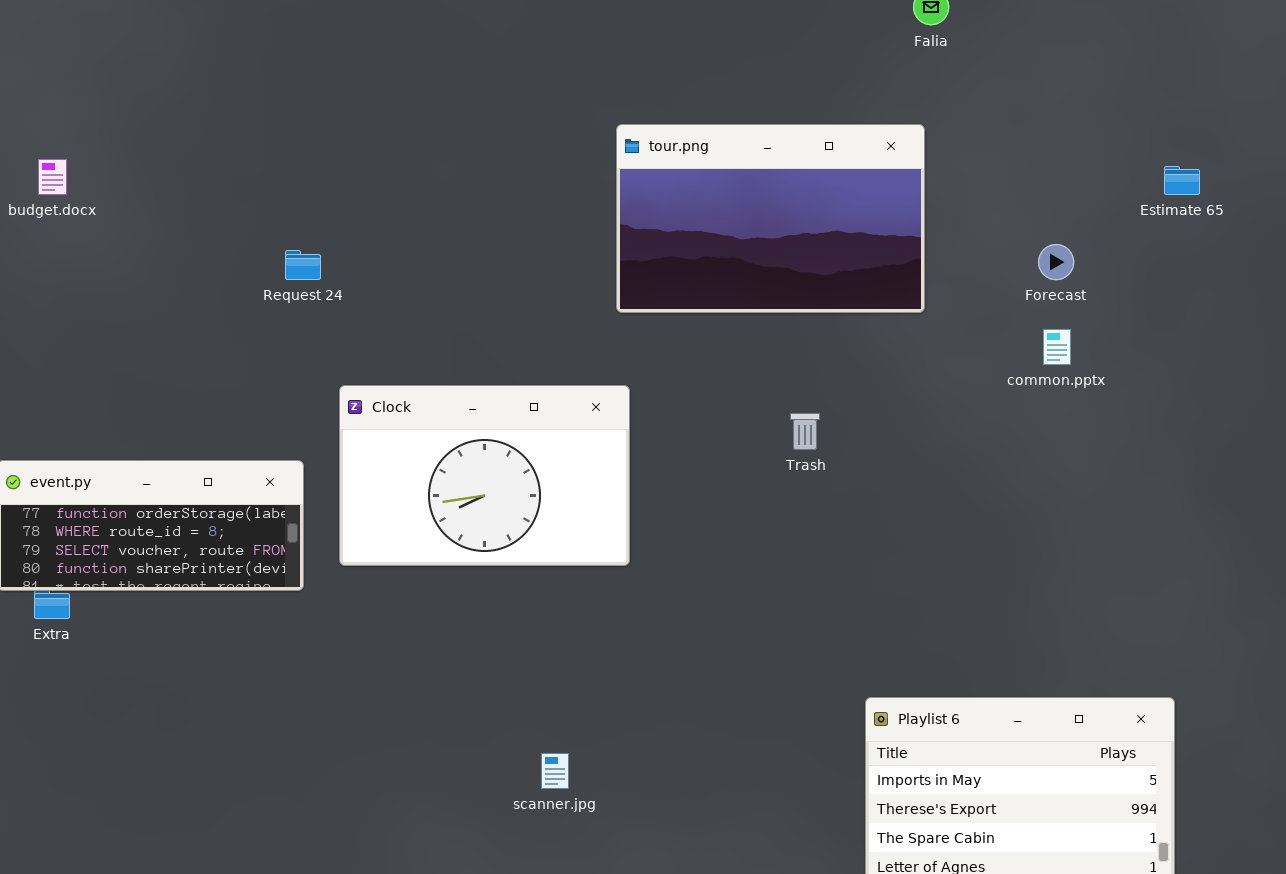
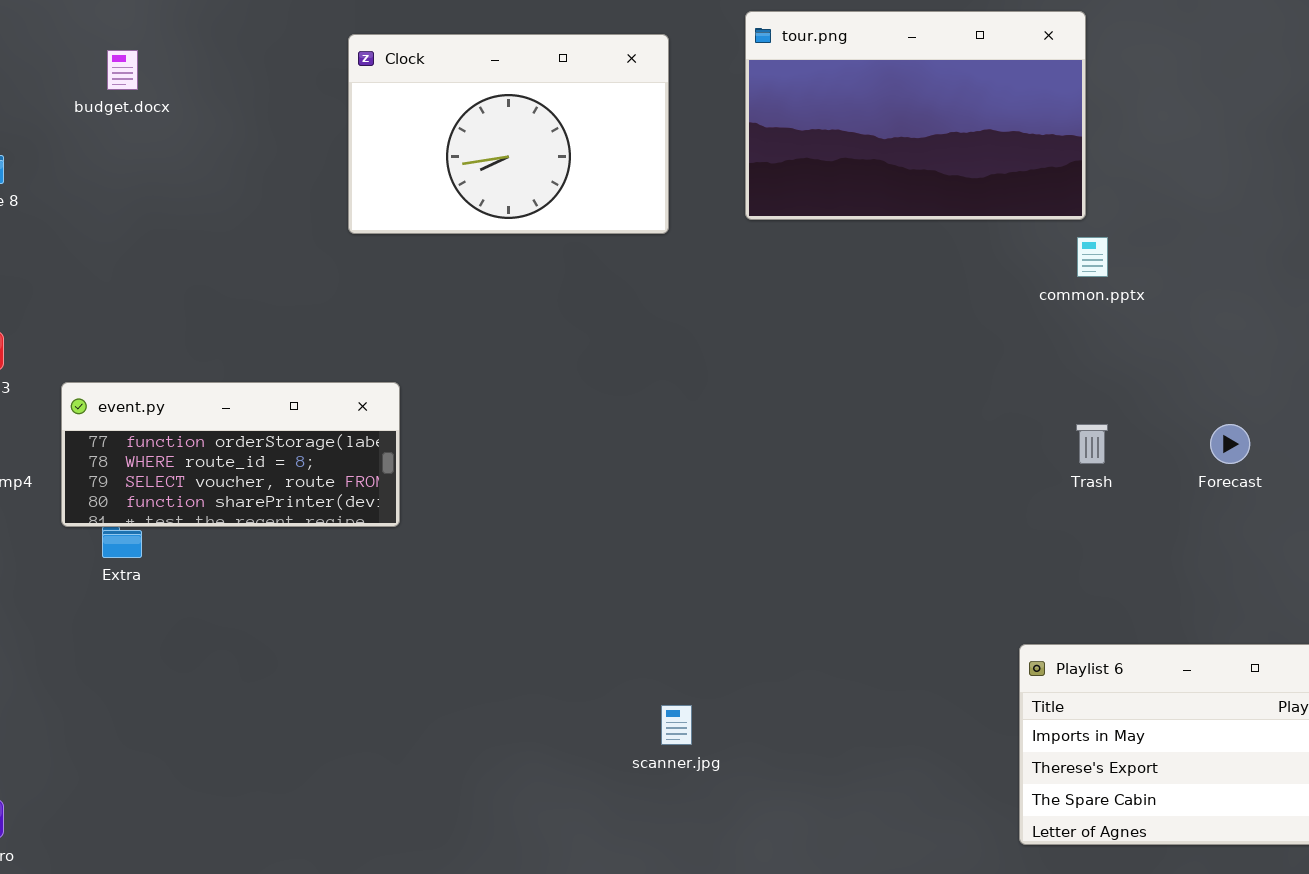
Forecast: [1038,244,1074,280] -> [1210,424,1250,464], moved
common.pptx: [1043,329,1071,365] -> [1077,237,1108,277], moved
Clock: [339,385,630,566] -> [348,34,669,234], moved
Trash: [790,413,820,450] -> [1076,424,1108,464], moved

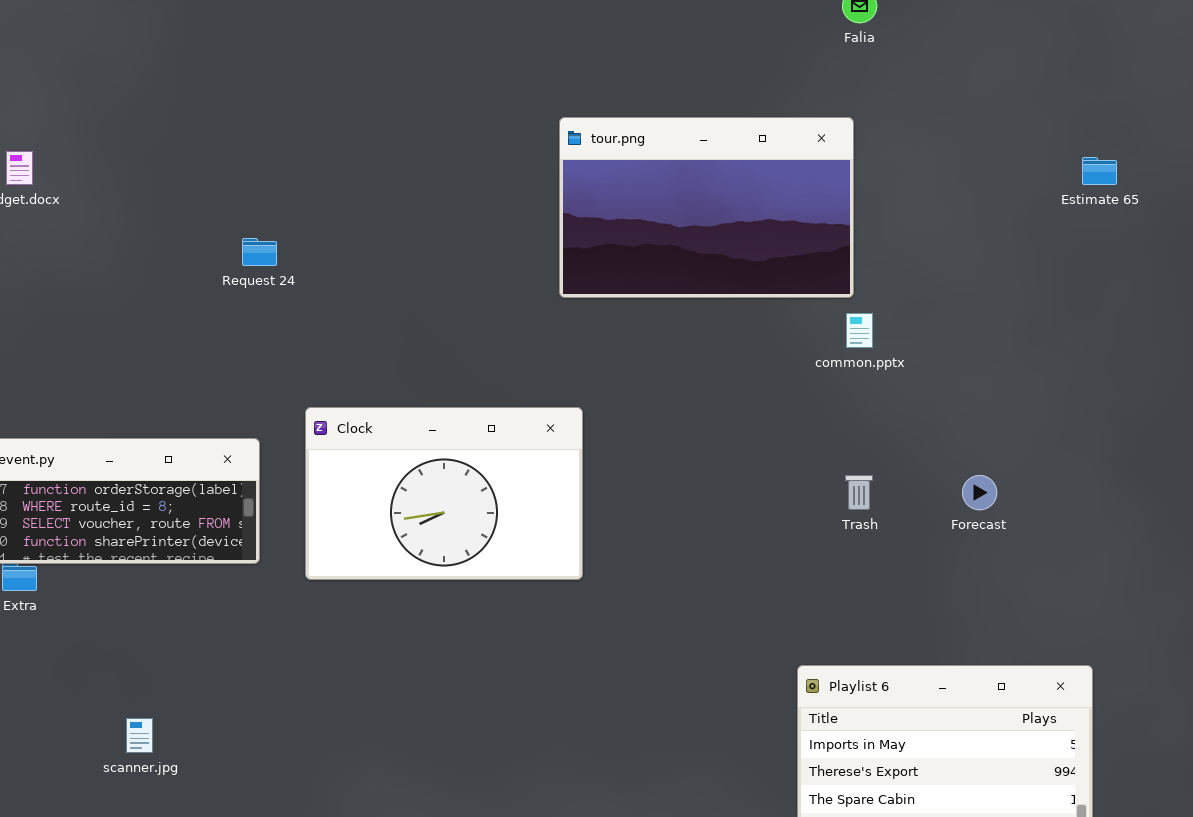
Clock: [348,34,669,234] -> [305,407,583,580], moved
scanner.jpg: [661,705,692,745] -> [126,718,153,753], moved

